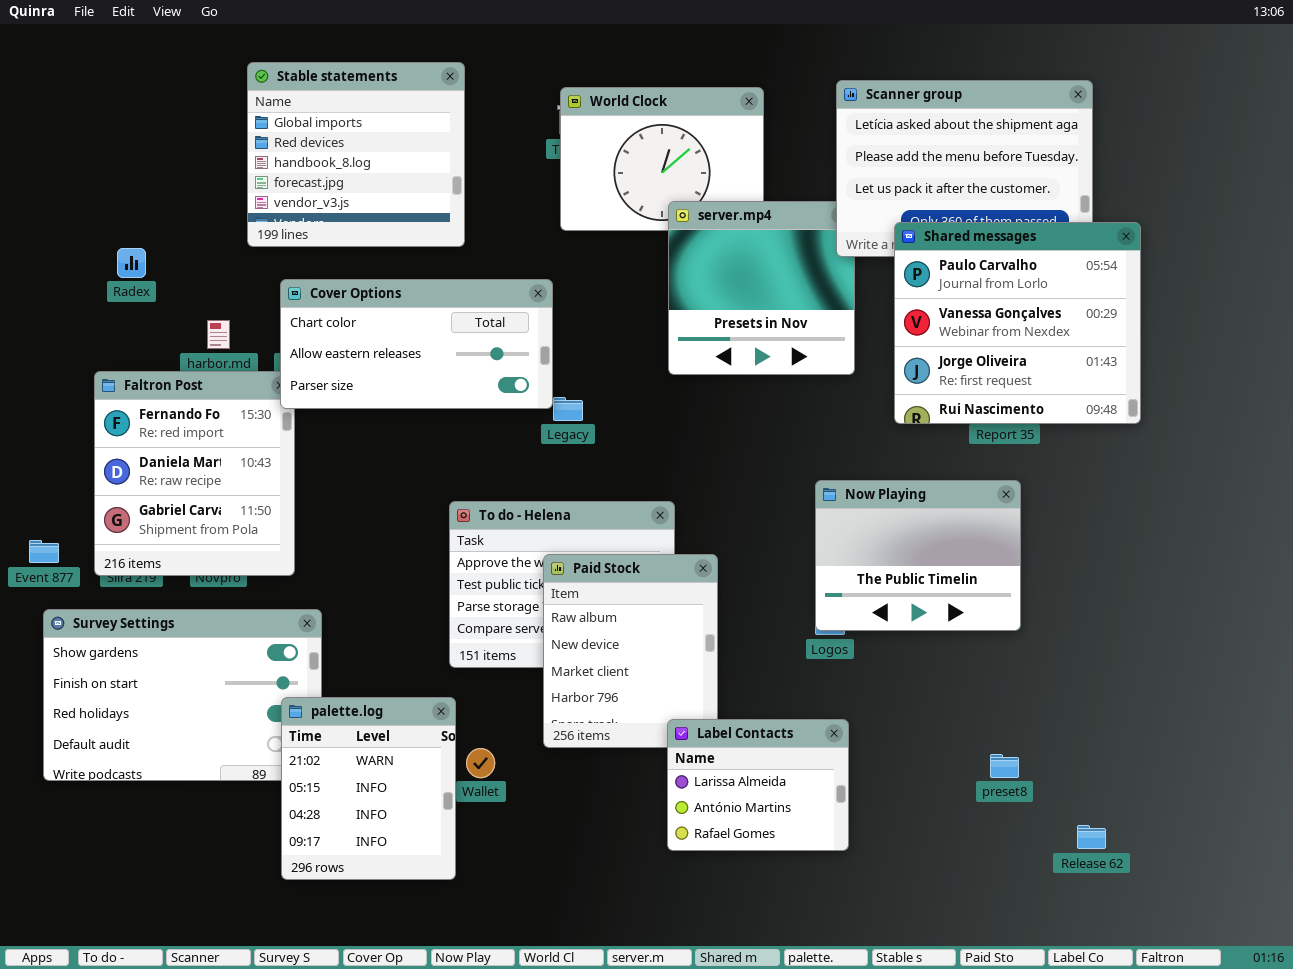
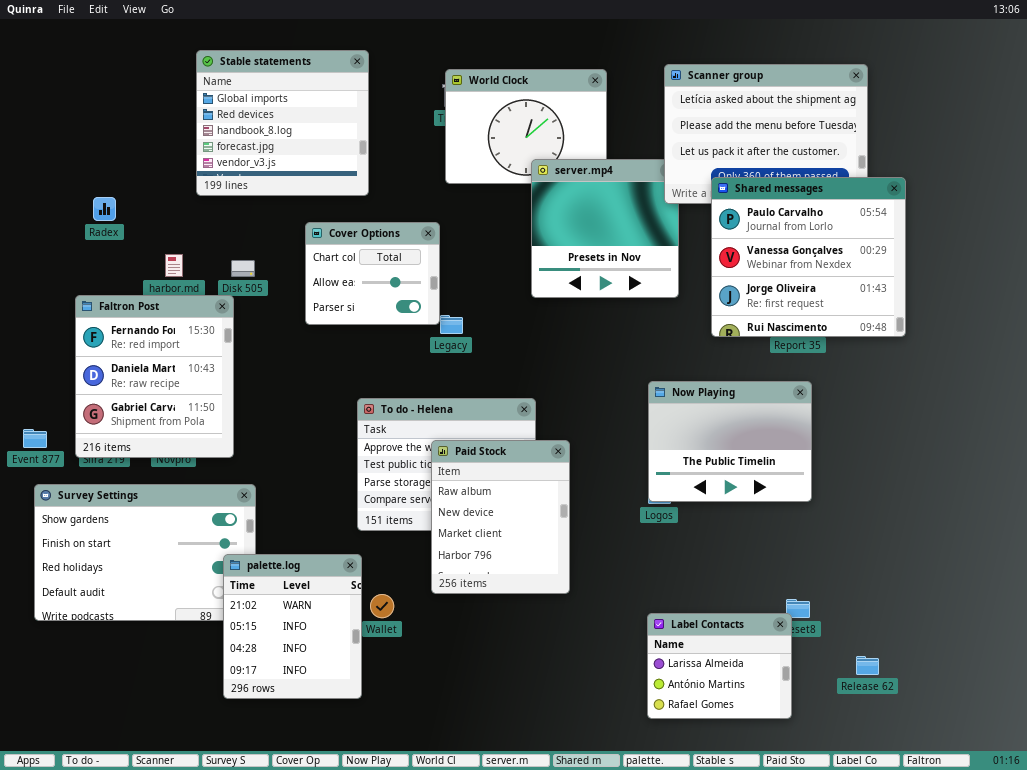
Cover Options: [280,279,553,409] -> [305,222,440,325], resized
Label Contacts: [667,719,849,851] -> [647,613,792,719], moved

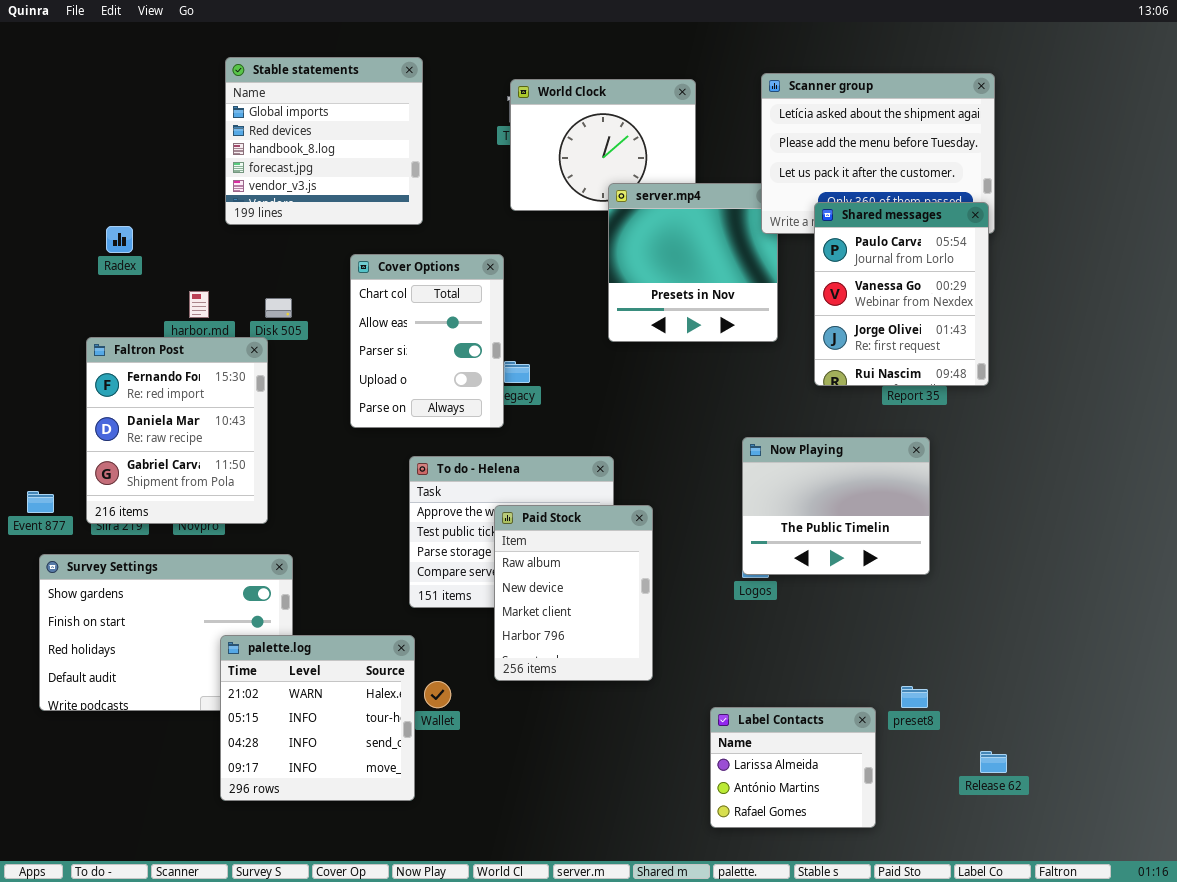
Shared messages: [711,177,906,337] -> [814,202,989,386], resized
Cover Options: [305,222,440,325] -> [350,254,504,428], resized
palette.log: [223,554,362,699] -> [220,635,415,801], resized
Label Contacts: [647,613,792,719] -> [710,707,876,828], moved

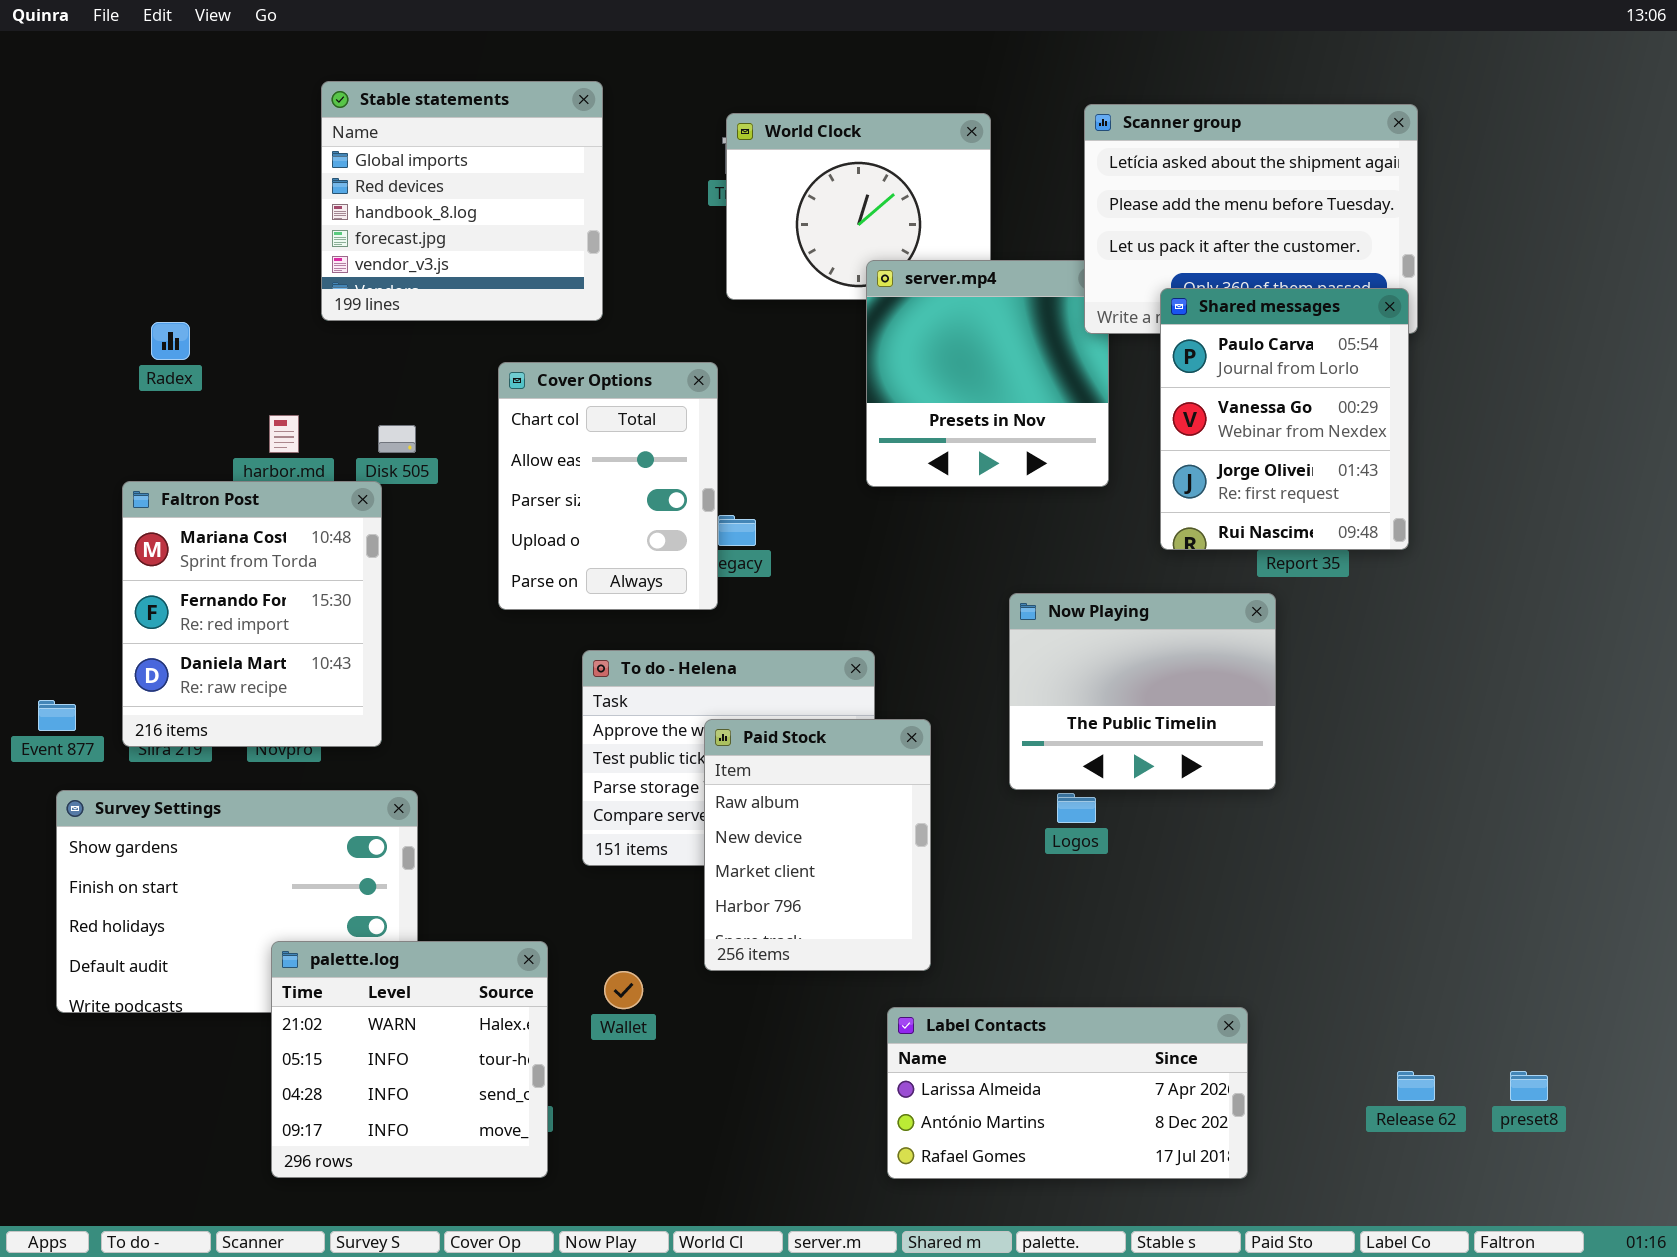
Faltron Post: [86,337,268,524] -> [122,481,382,747], scrolled up 1 row
Now Playing: [742,437,930,575] -> [1009,593,1276,790], moved
palette.log: [220,635,415,801] -> [271,941,548,1178], moved
preset8: [901,686,928,708] -> [1510,1071,1548,1101], moved
Label Contacts: [710,707,876,828] -> [887,1007,1248,1179], resized

